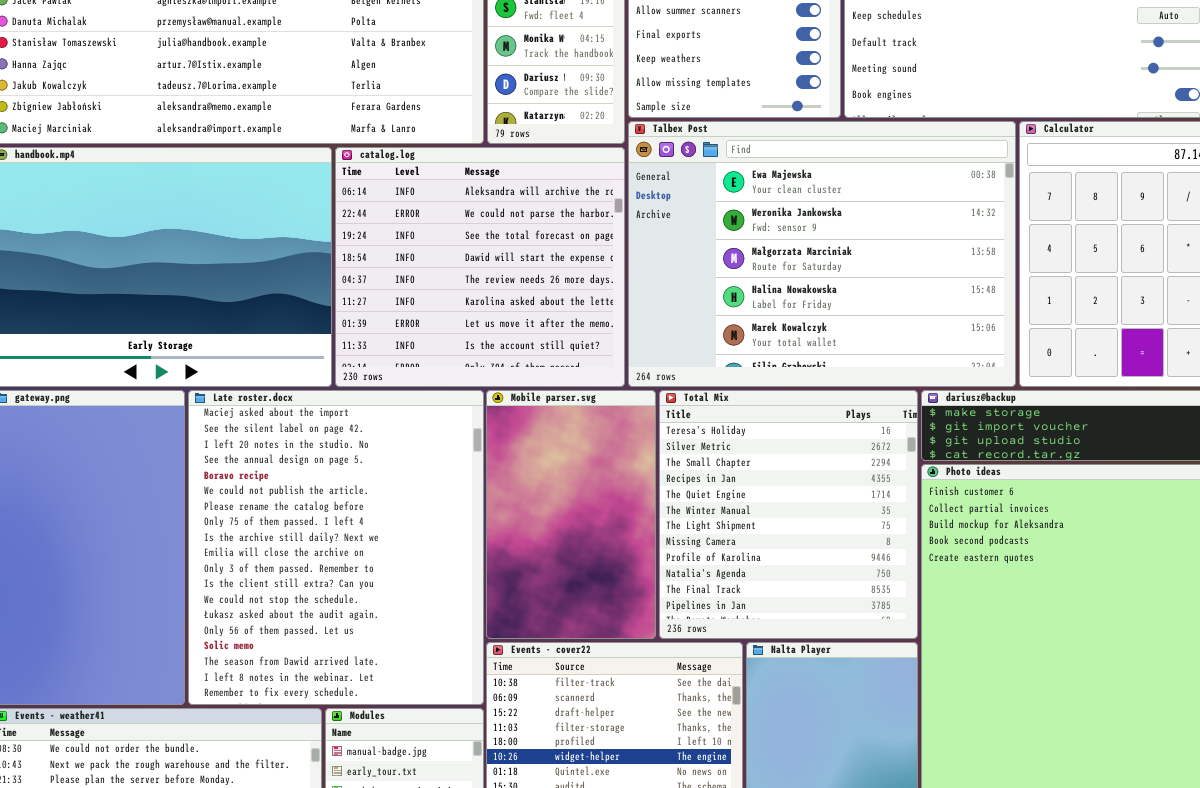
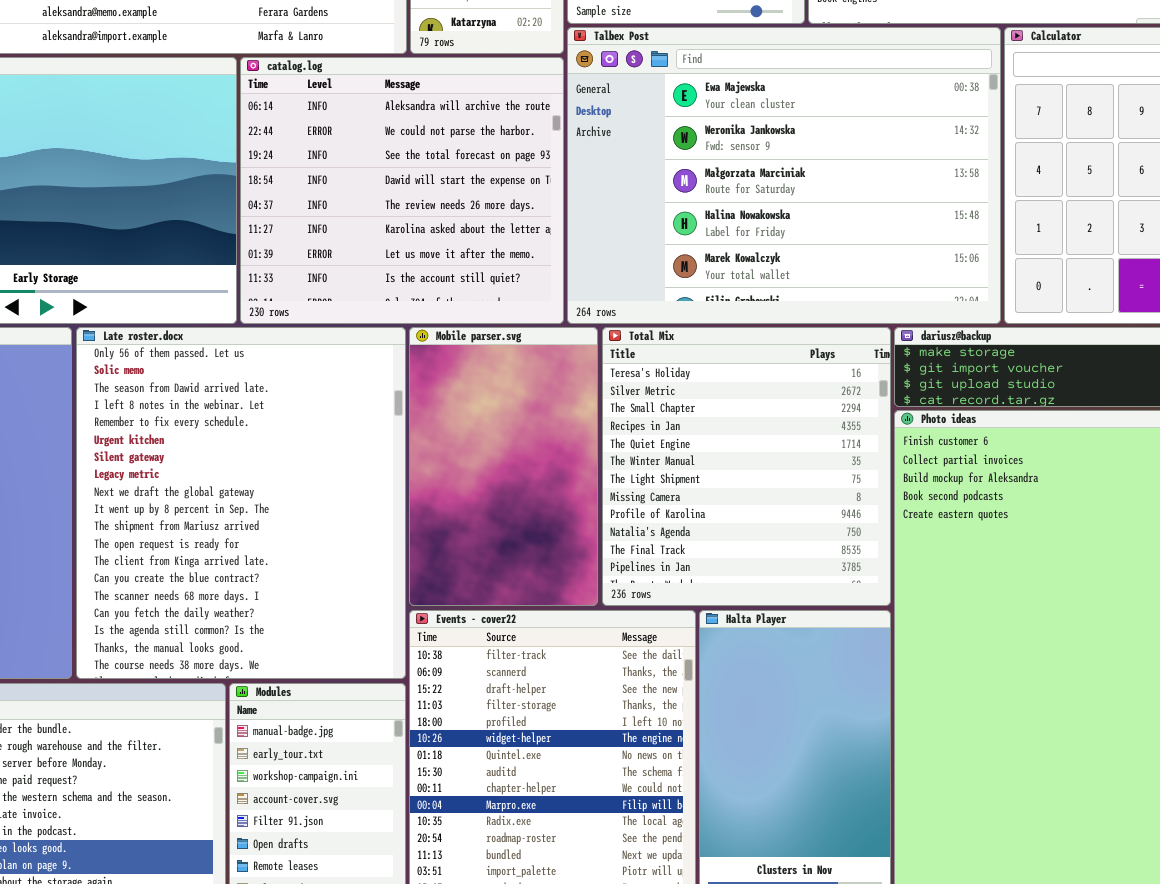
Late roster.docx: [188,390,484,705] -> [76,327,406,679], scrolled down 14 rows

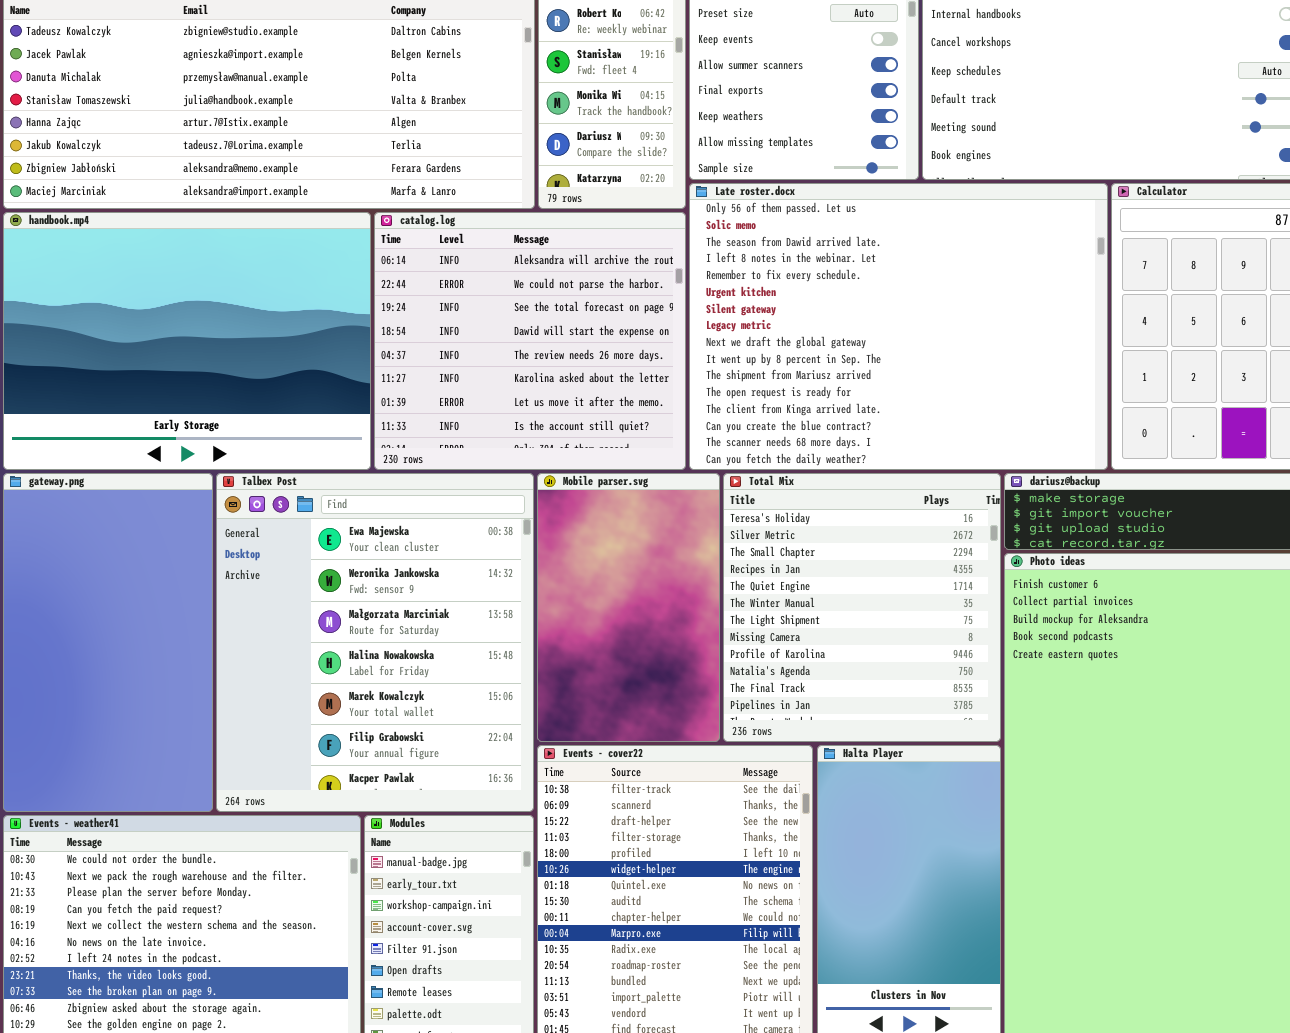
Talbex Post: [567,27,1001,324] -> [216,473,534,812], moved, resized
Late roster.docx: [76,327,406,679] -> [689,183,1108,470], moved, resized

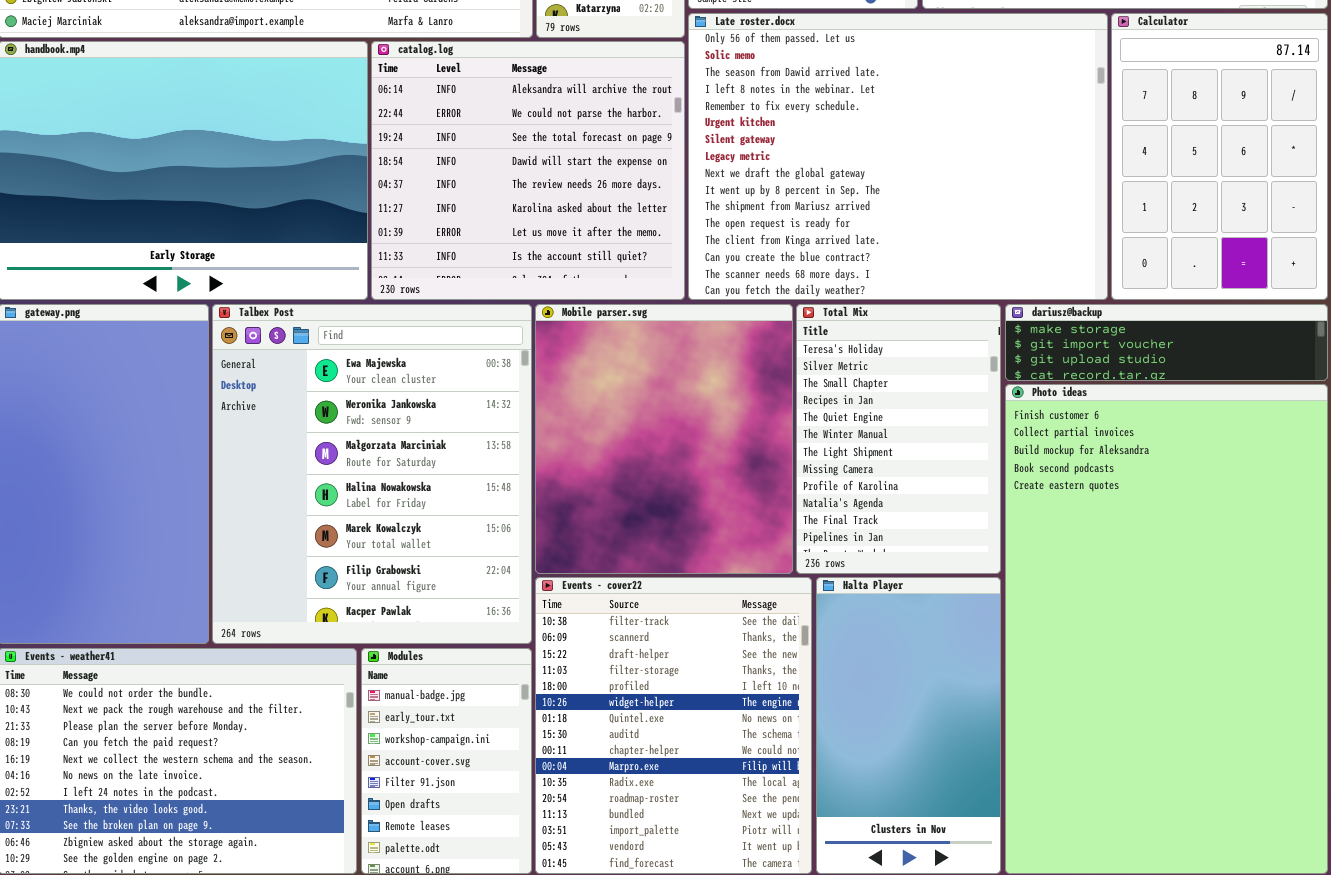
Mobile parser.svg: [537,473,720,742] -> [535,304,793,574], resized
Total Mix: [723,473,1001,742] -> [796,304,1001,574], resized

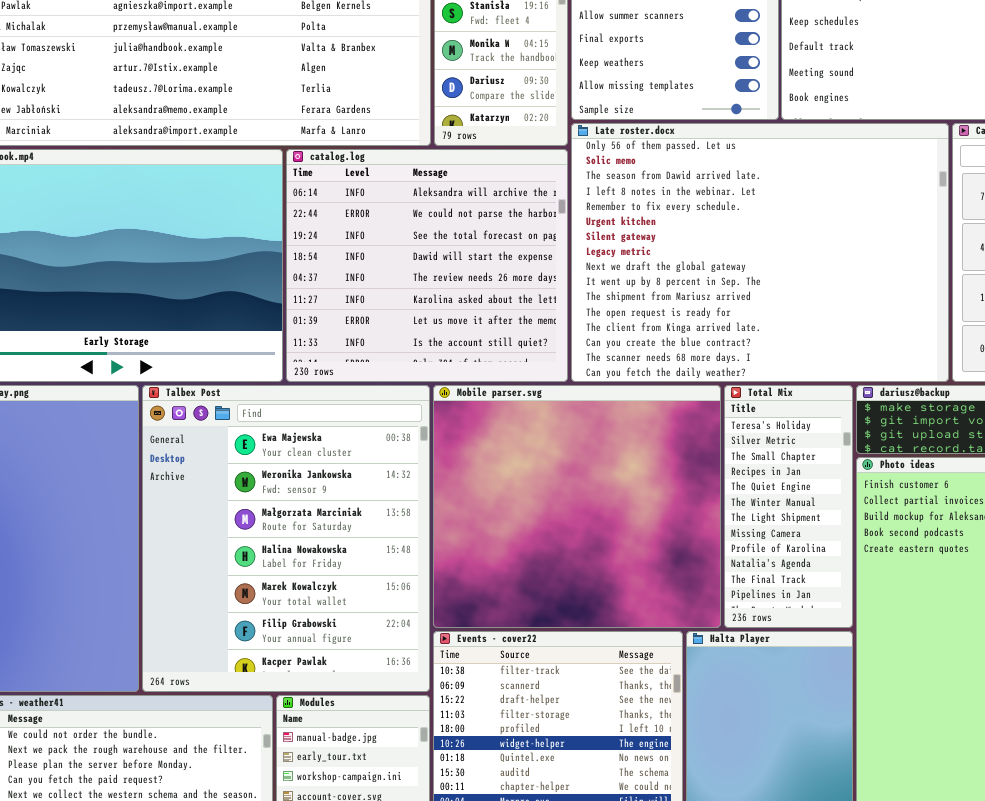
Mobile parser.svg: [535,304,793,574] -> [433,385,721,628], resized
Total Mix: [796,304,1001,574] -> [724,385,853,628], resized

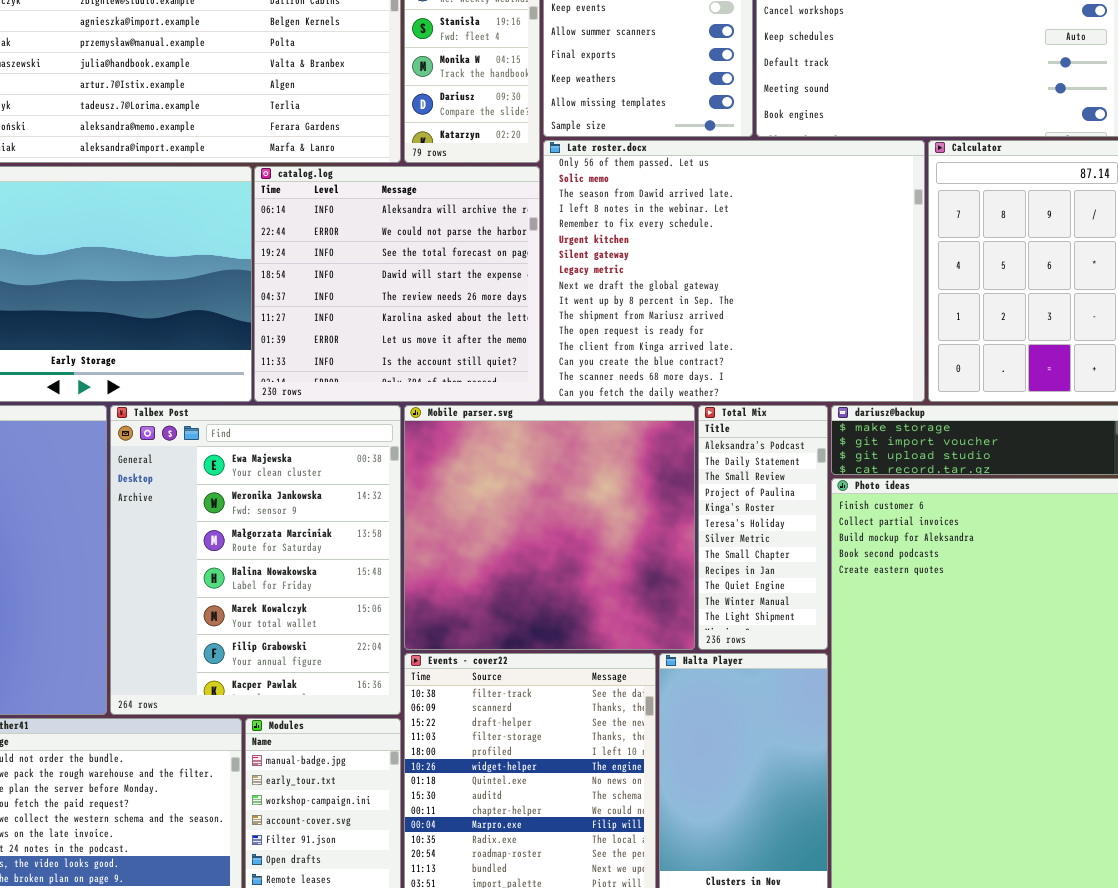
Total Mix: [724,385,853,628] -> [698,405,828,650], scrolled up 5 rows

